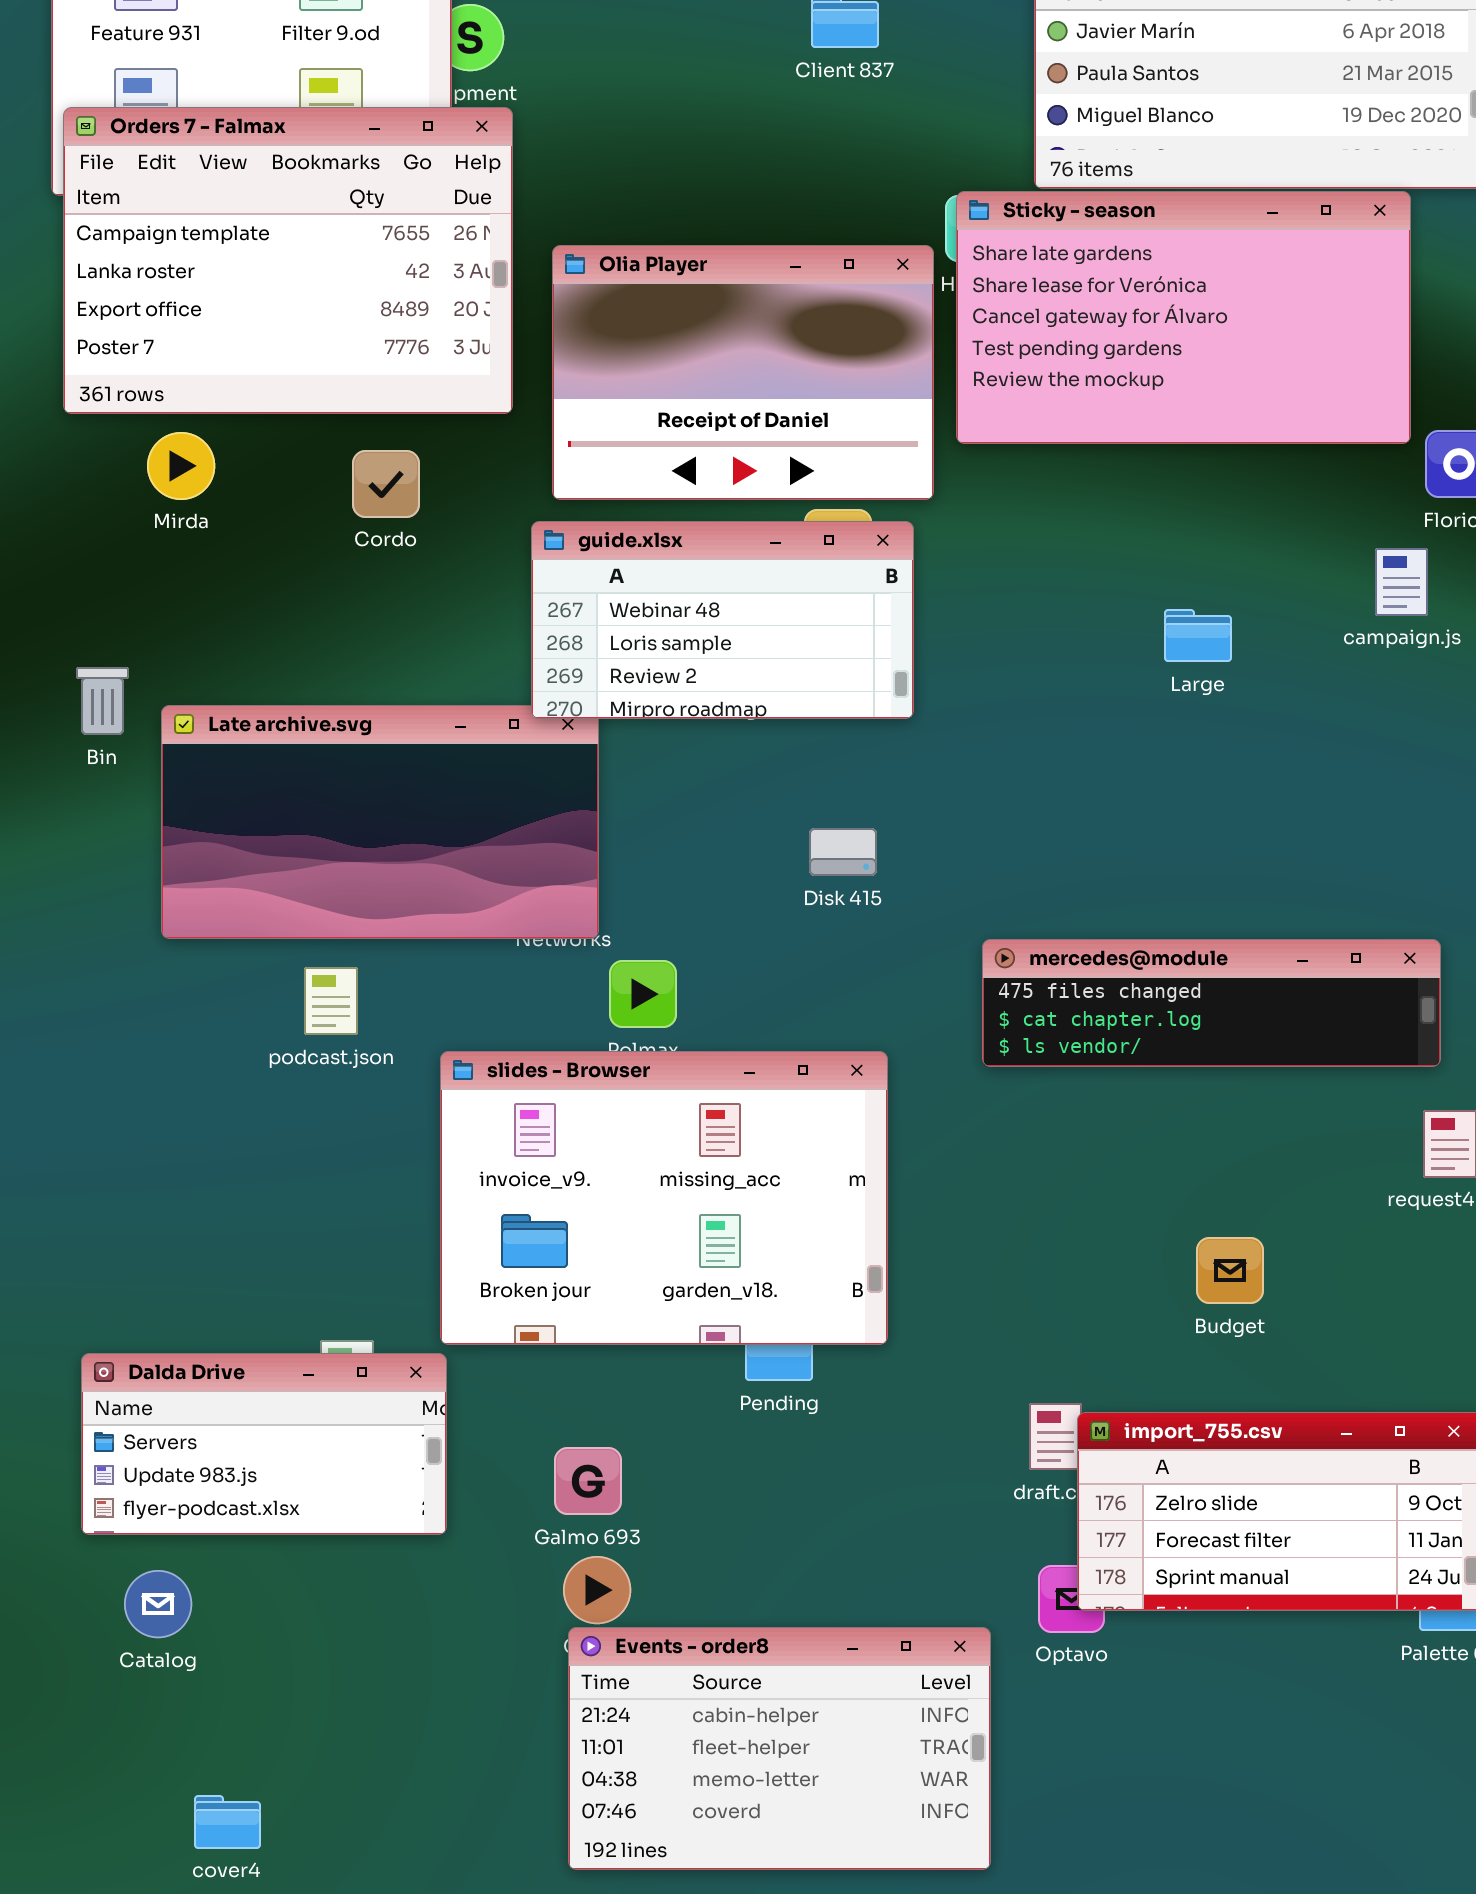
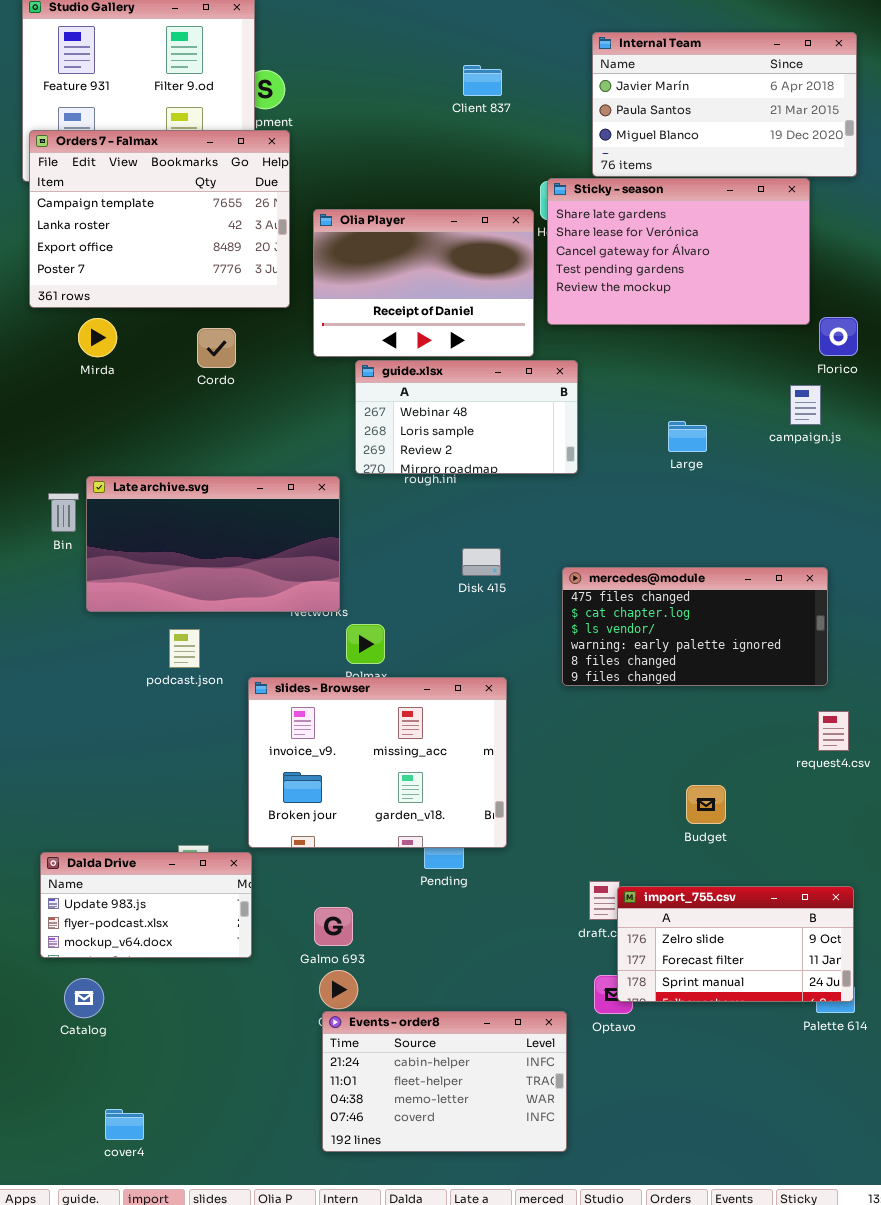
guide.xlsx: [531,521,914,719] -> [355,360,578,474], moved
Bin: [76,667,129,735] -> [48,493,79,532], moved
mercedes@module: [982,939,1441,1067] -> [562,567,828,686], resized
Dalda Drive: [81,1353,447,1535] -> [40,852,252,958], scrolled down 1 row

